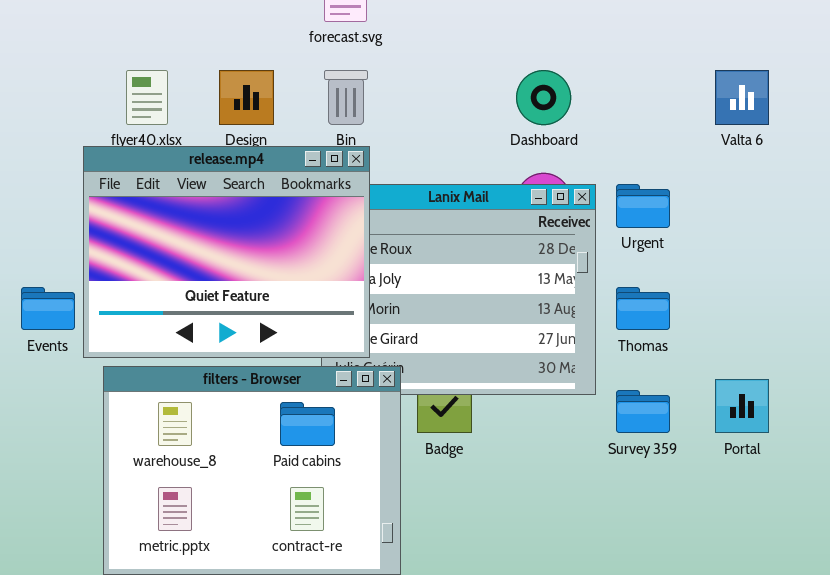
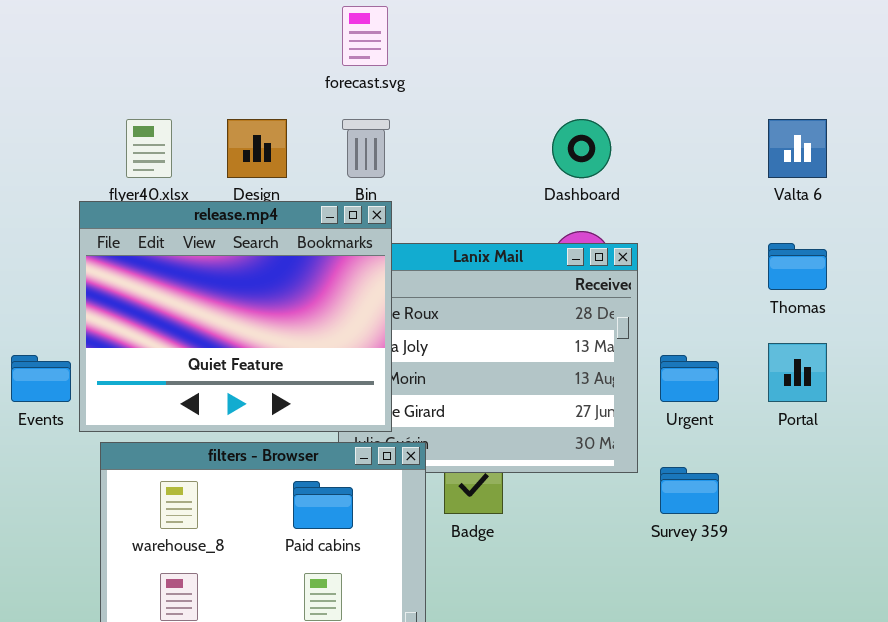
Urgent: [616,184,670,228] -> [660,355,719,402], moved
Thomas: [616,287,670,330] -> [768,243,827,290], moved
Portal: [715,379,769,433] -> [768,343,827,402], moved

